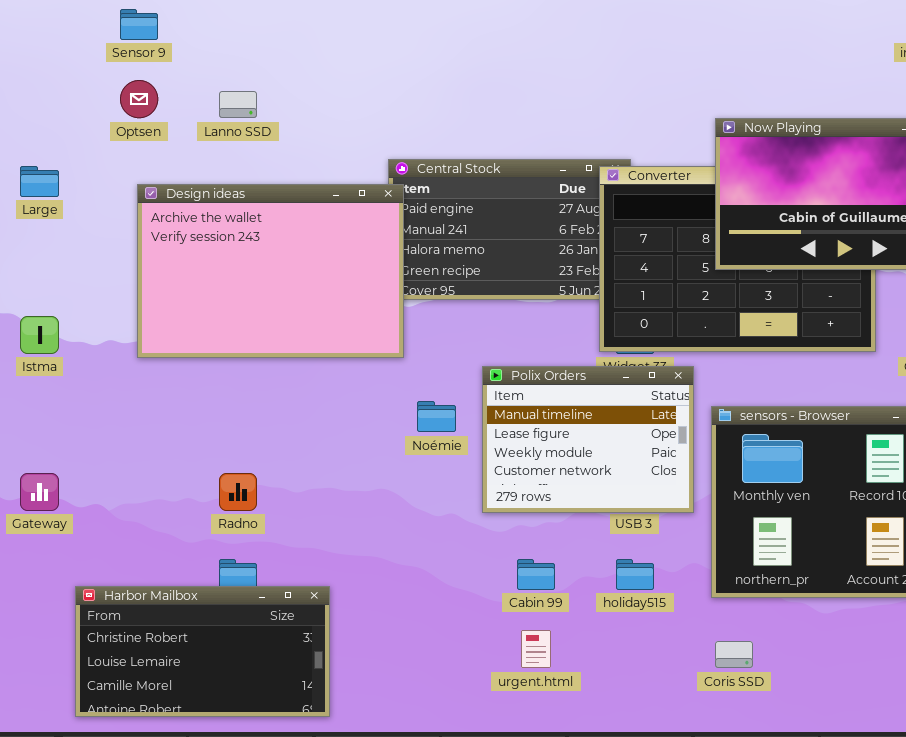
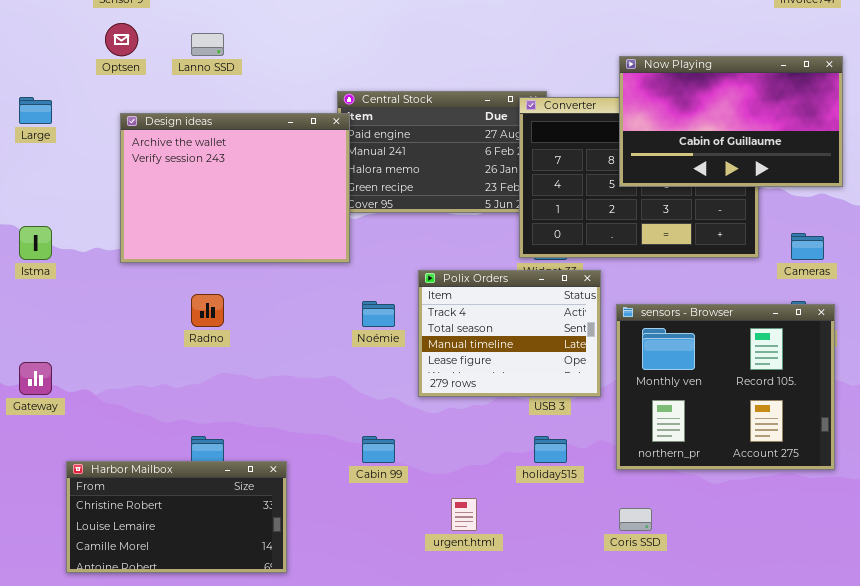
Polix Orders: [482,366,694,513] -> [418,270,601,397], scrolled up 2 rows
Radno: [219,473,257,511] -> [191,294,224,327], moved
Cabin 99: [517,559,555,590] -> [362,436,395,463], moved

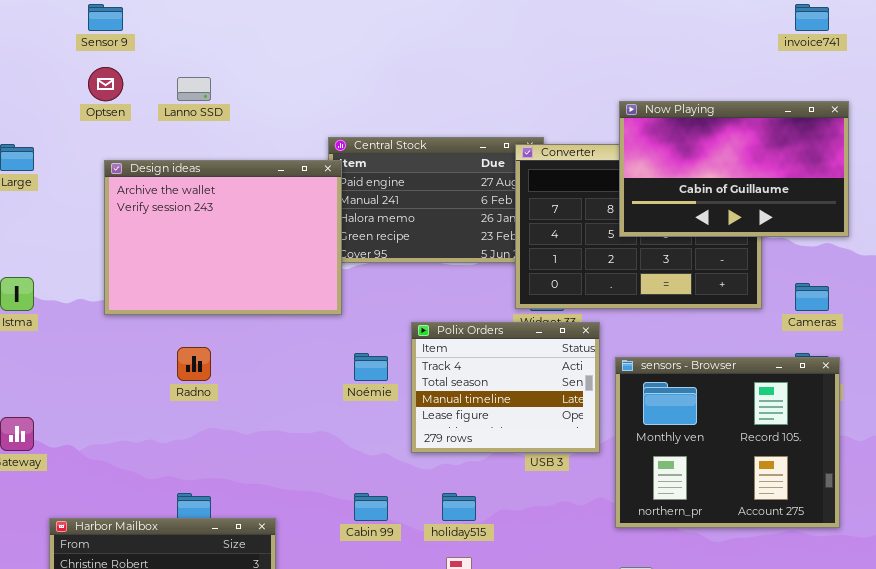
holiday515: [534,436,567,463] -> [442,493,476,521], moved

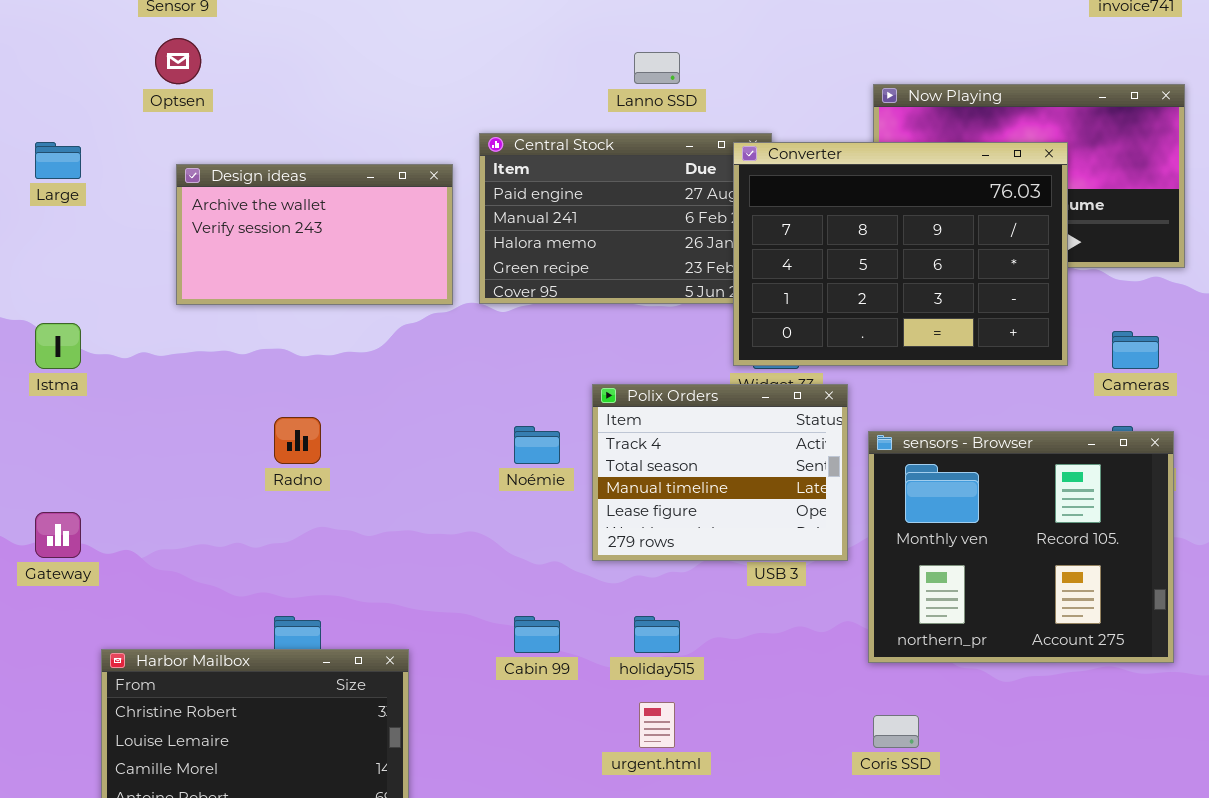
Lanno SSD: [177,77,211,101] -> [634,52,680,84], moved
Converter: [515,144,762,309] -> [733,142,1068,366], raised
Design ideas: [104,160,342,315] -> [176,164,453,305], resized

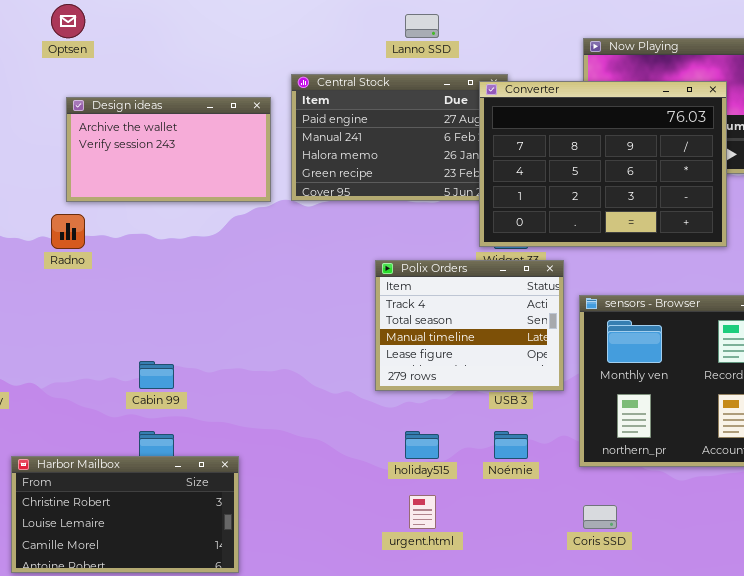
Radno: [274,417,321,464] -> [51,214,85,249], moved
Noémie: [514,426,560,464] -> [494,431,528,459], moved
Cabin 99: [514,616,560,653] -> [139,361,174,389], moved

